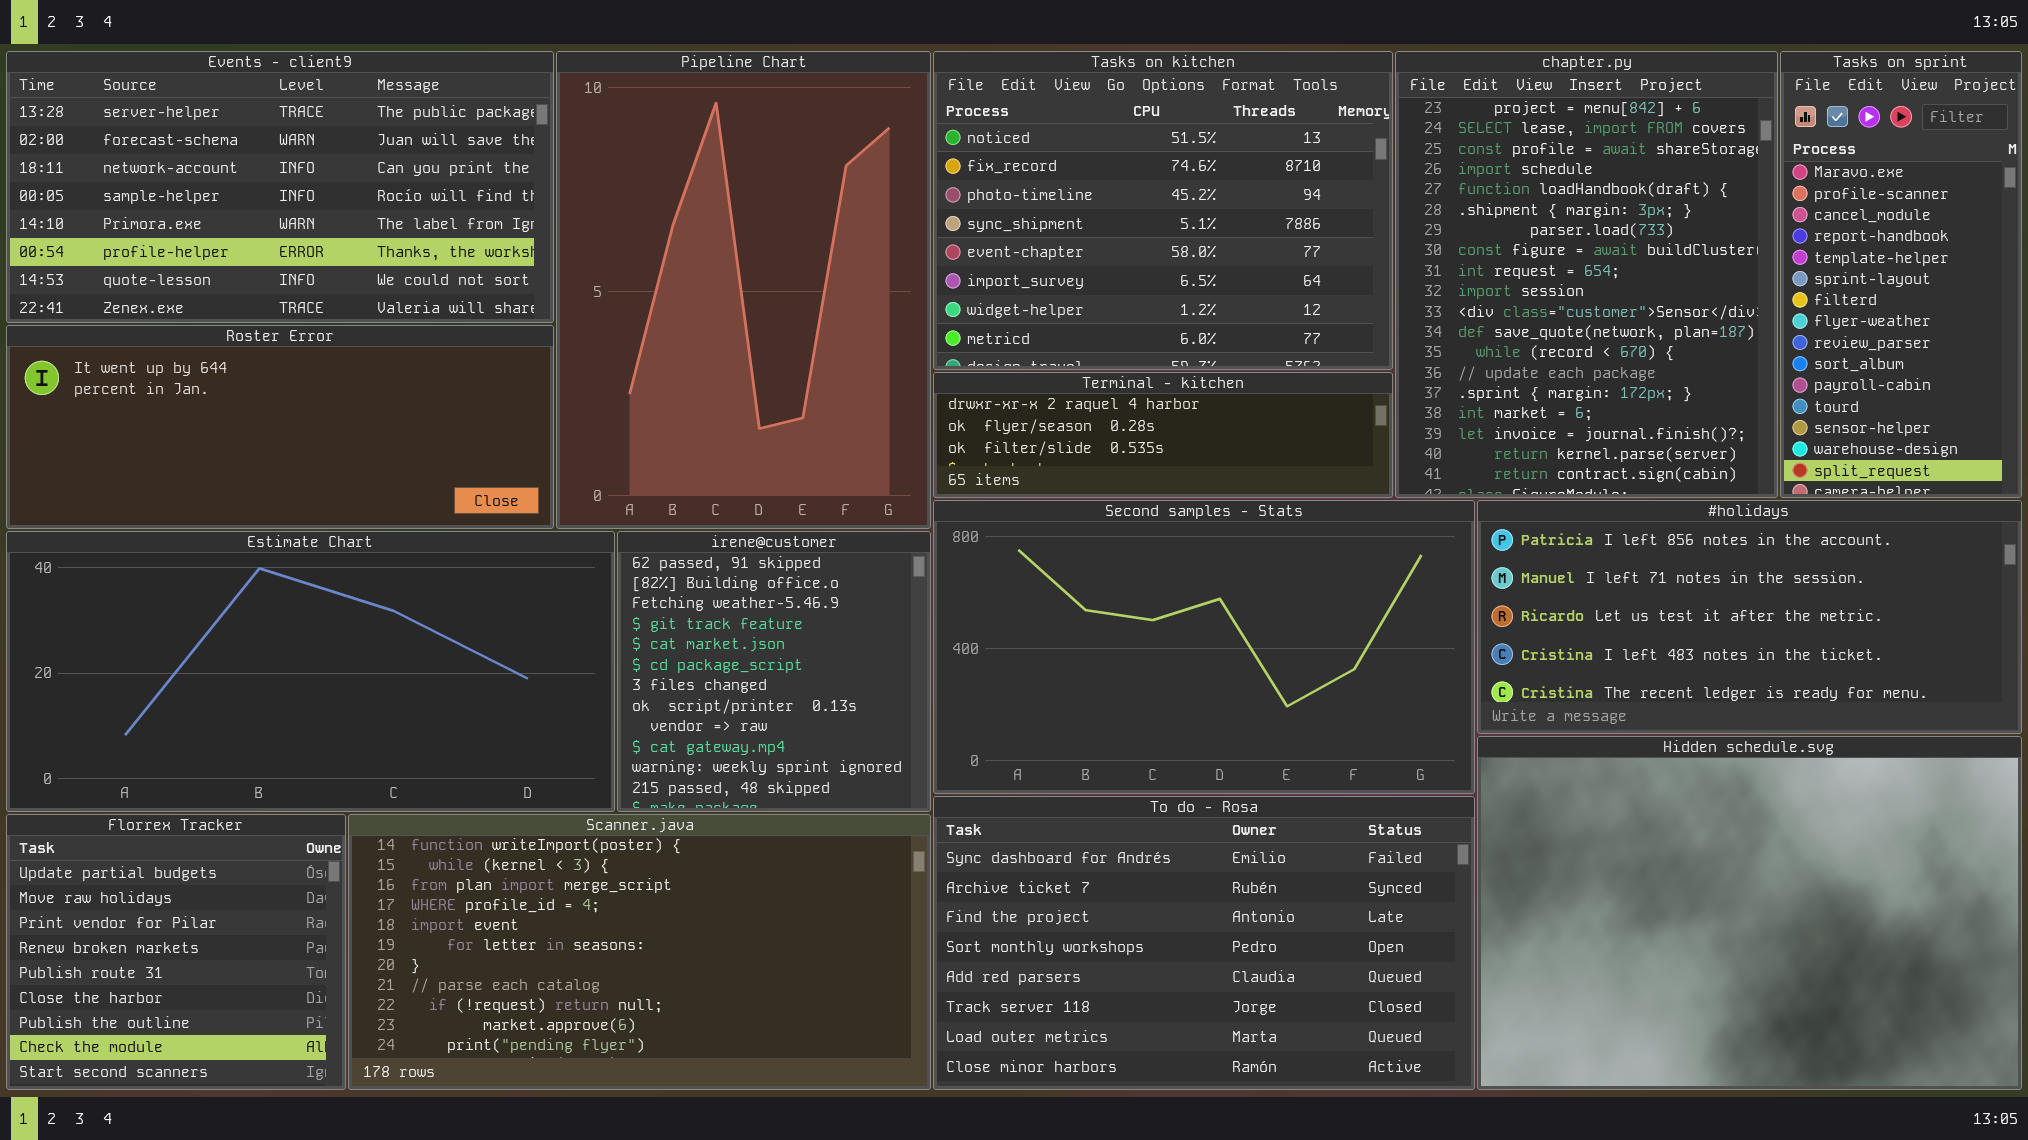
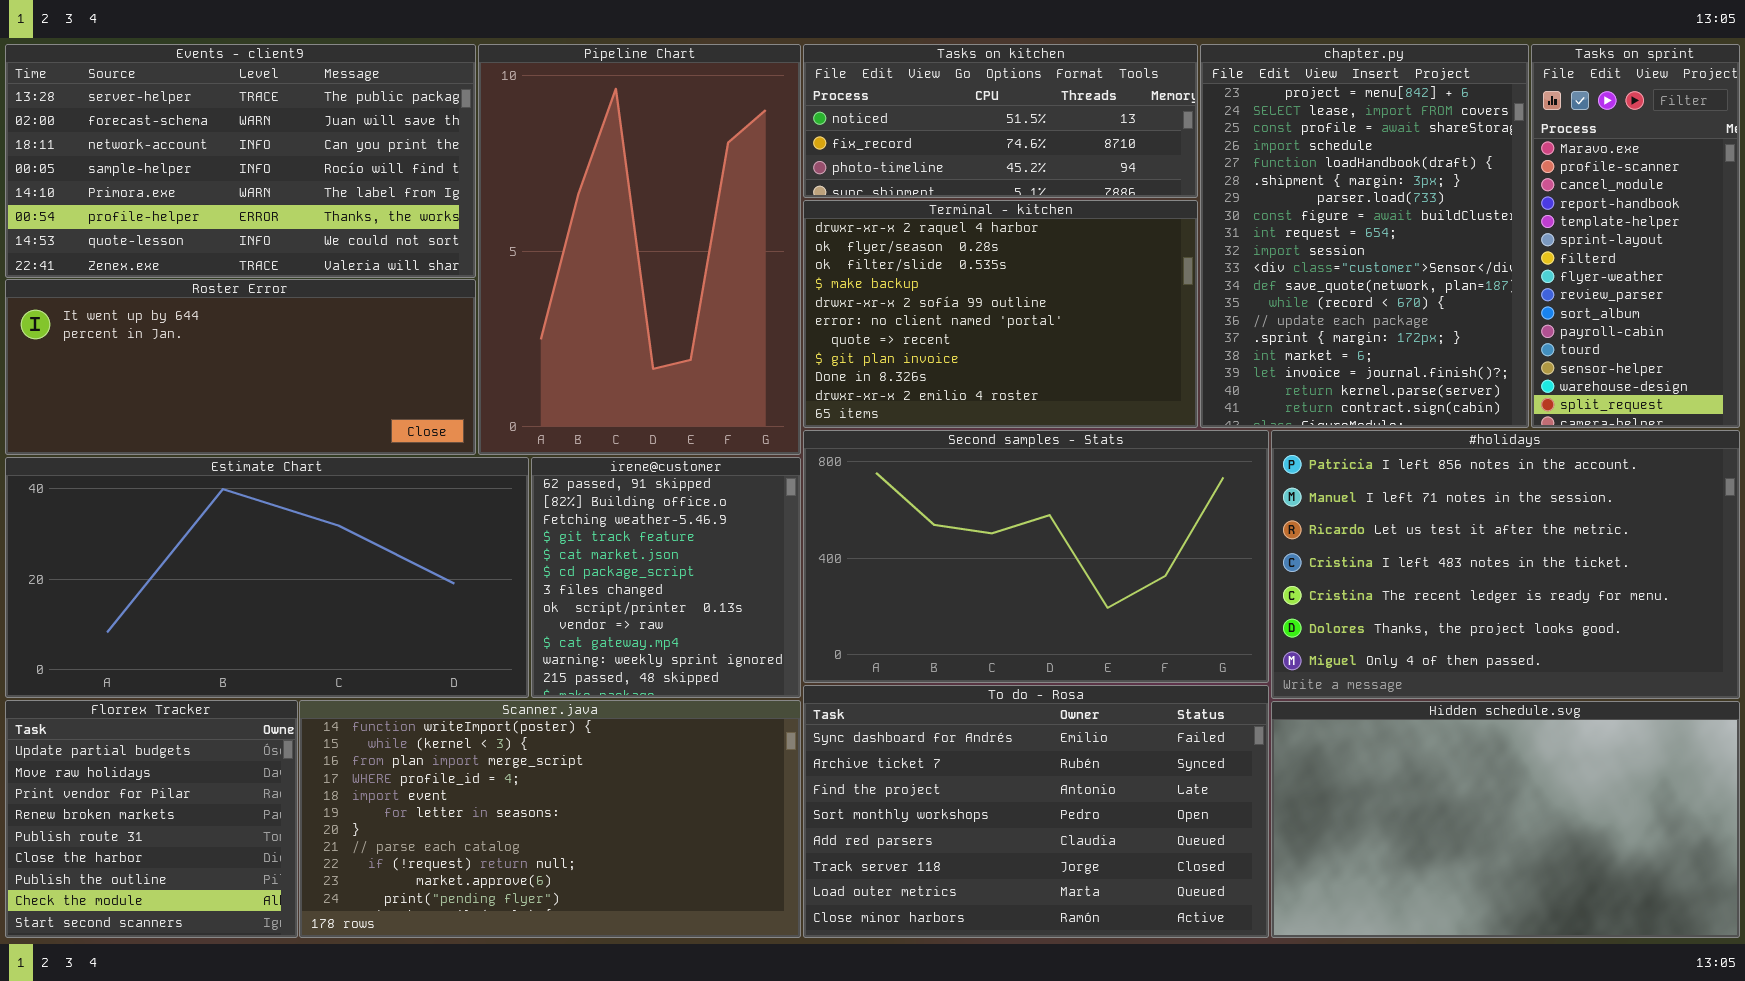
Tasks on kitchen: [933,51,1393,370] -> [803,44,1198,198], resized
Terminal - kitchen: [933,372,1393,498] -> [803,200,1198,428], resized
#holidays: [1477,500,2022,734] -> [1271,430,1740,699], resized
Hidden schedule.svg: [1477,736,2022,1090] -> [1271,701,1740,938], resized

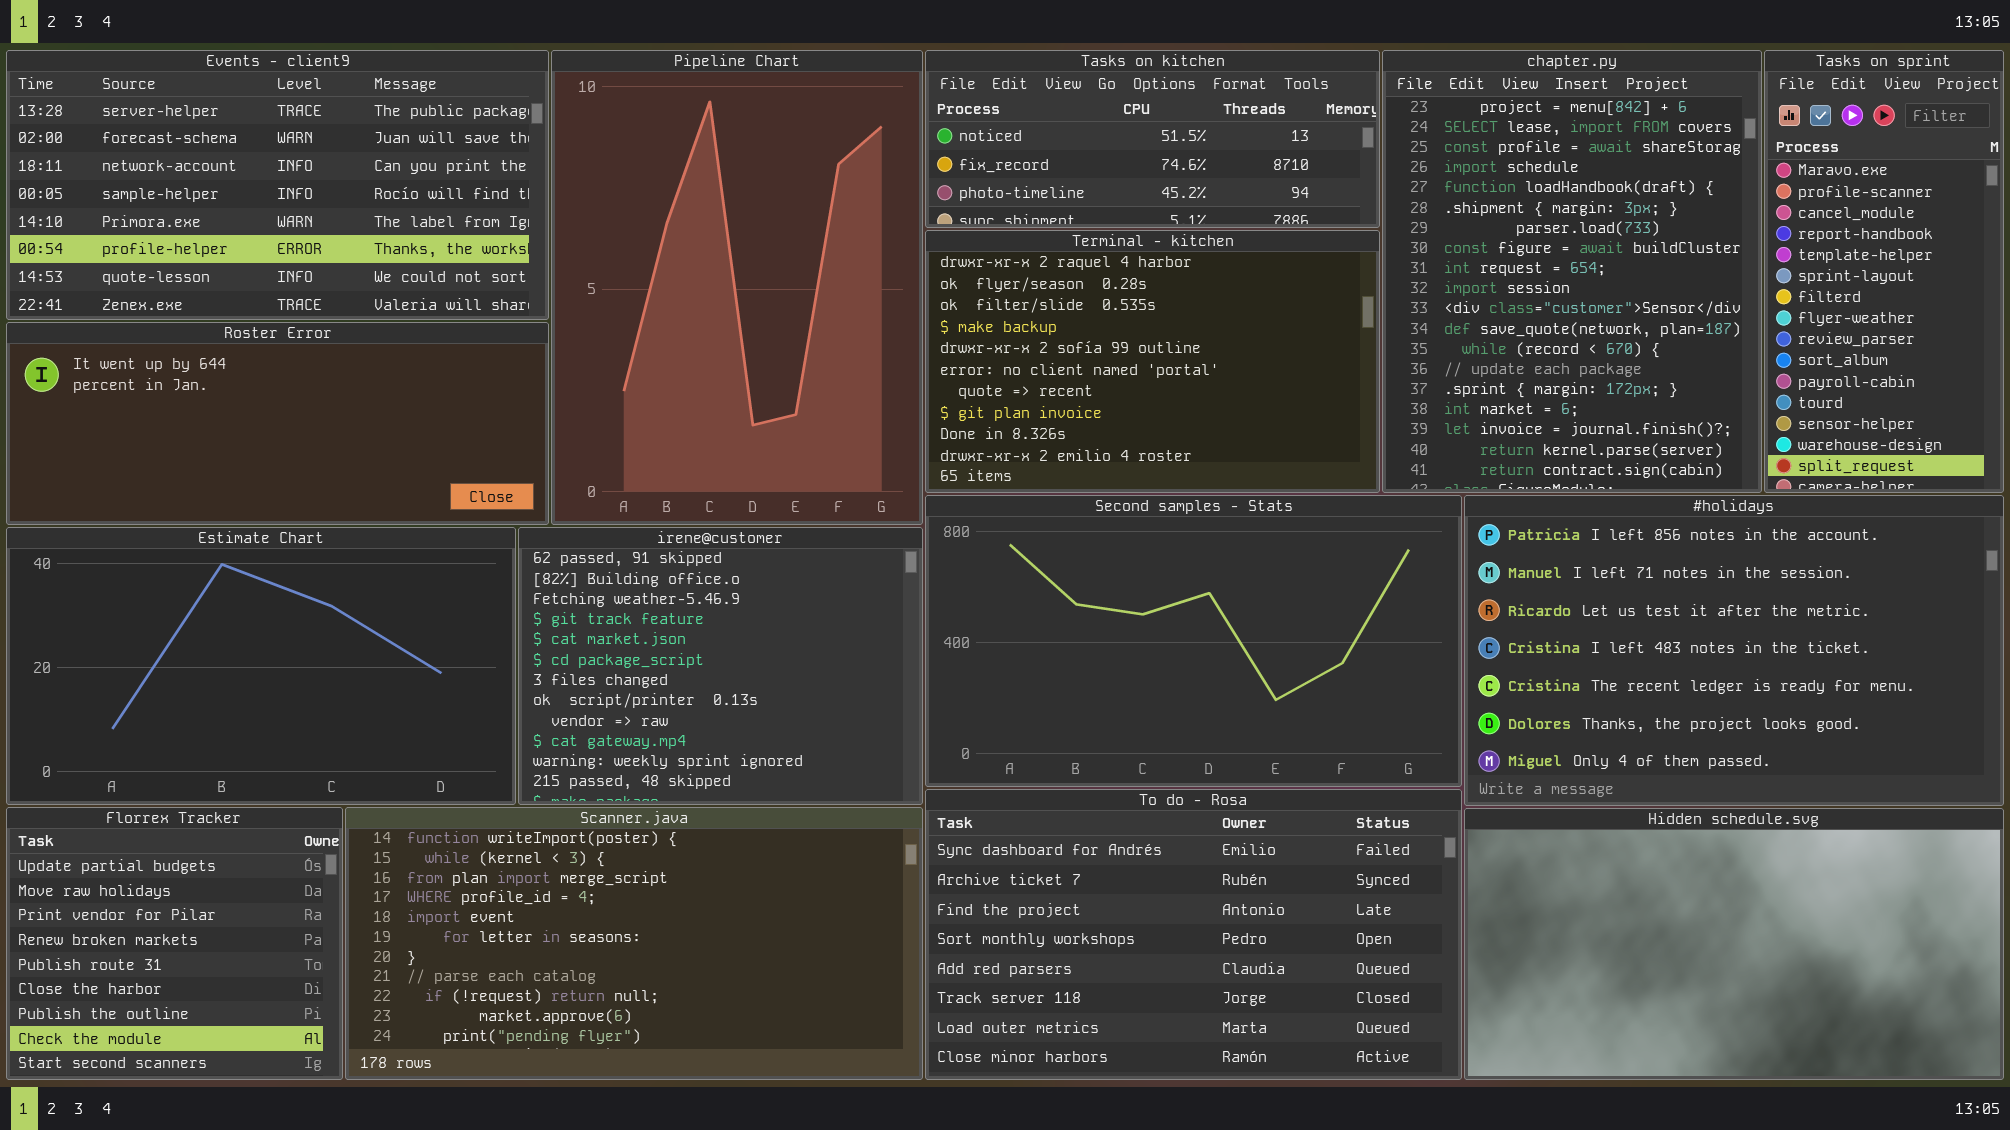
Estimate Chart: [5,457,529,698] -> [6,527,516,805], resized
irene@customer: [531,457,801,698] -> [518,527,923,805], resized

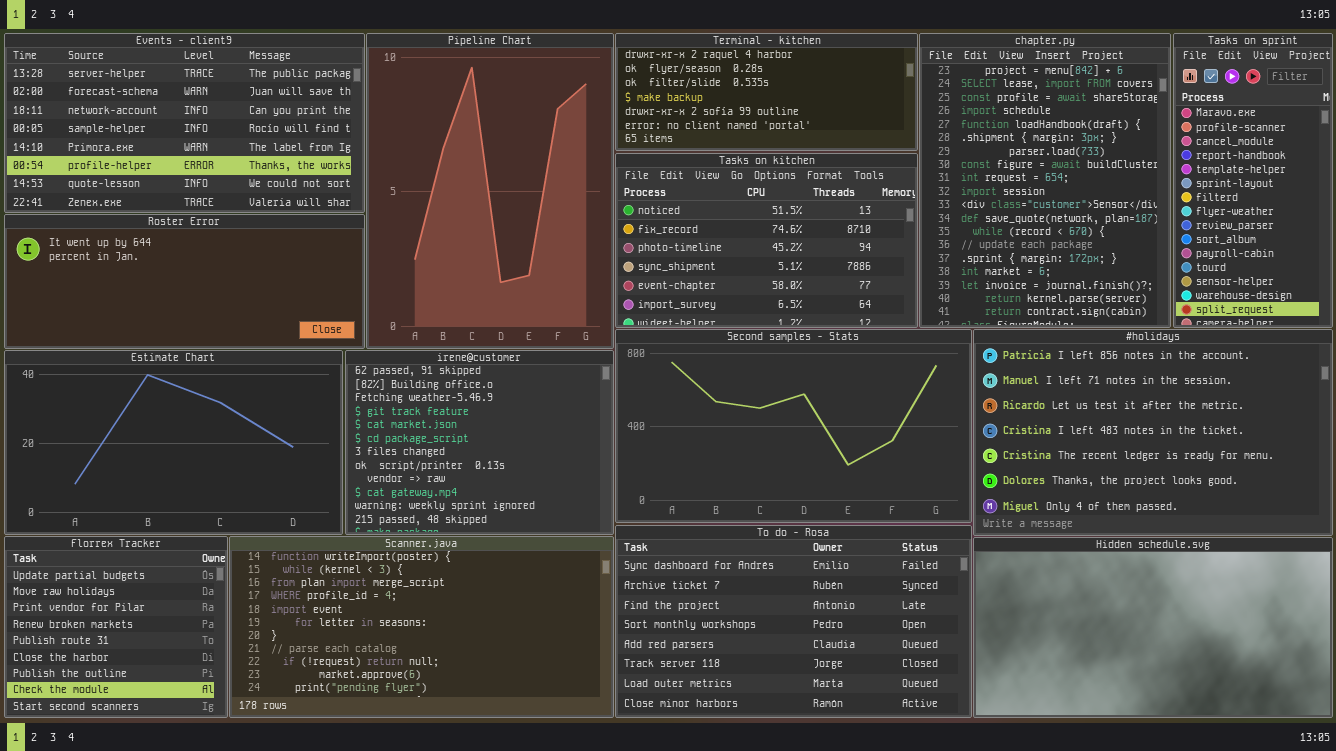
Tasks on kitchen: [925,50,1380,228] -> [615,153,918,328], moved, resized
Terminal - kitchen: [925,230,1380,493] -> [615,33,918,151], moved, resized

